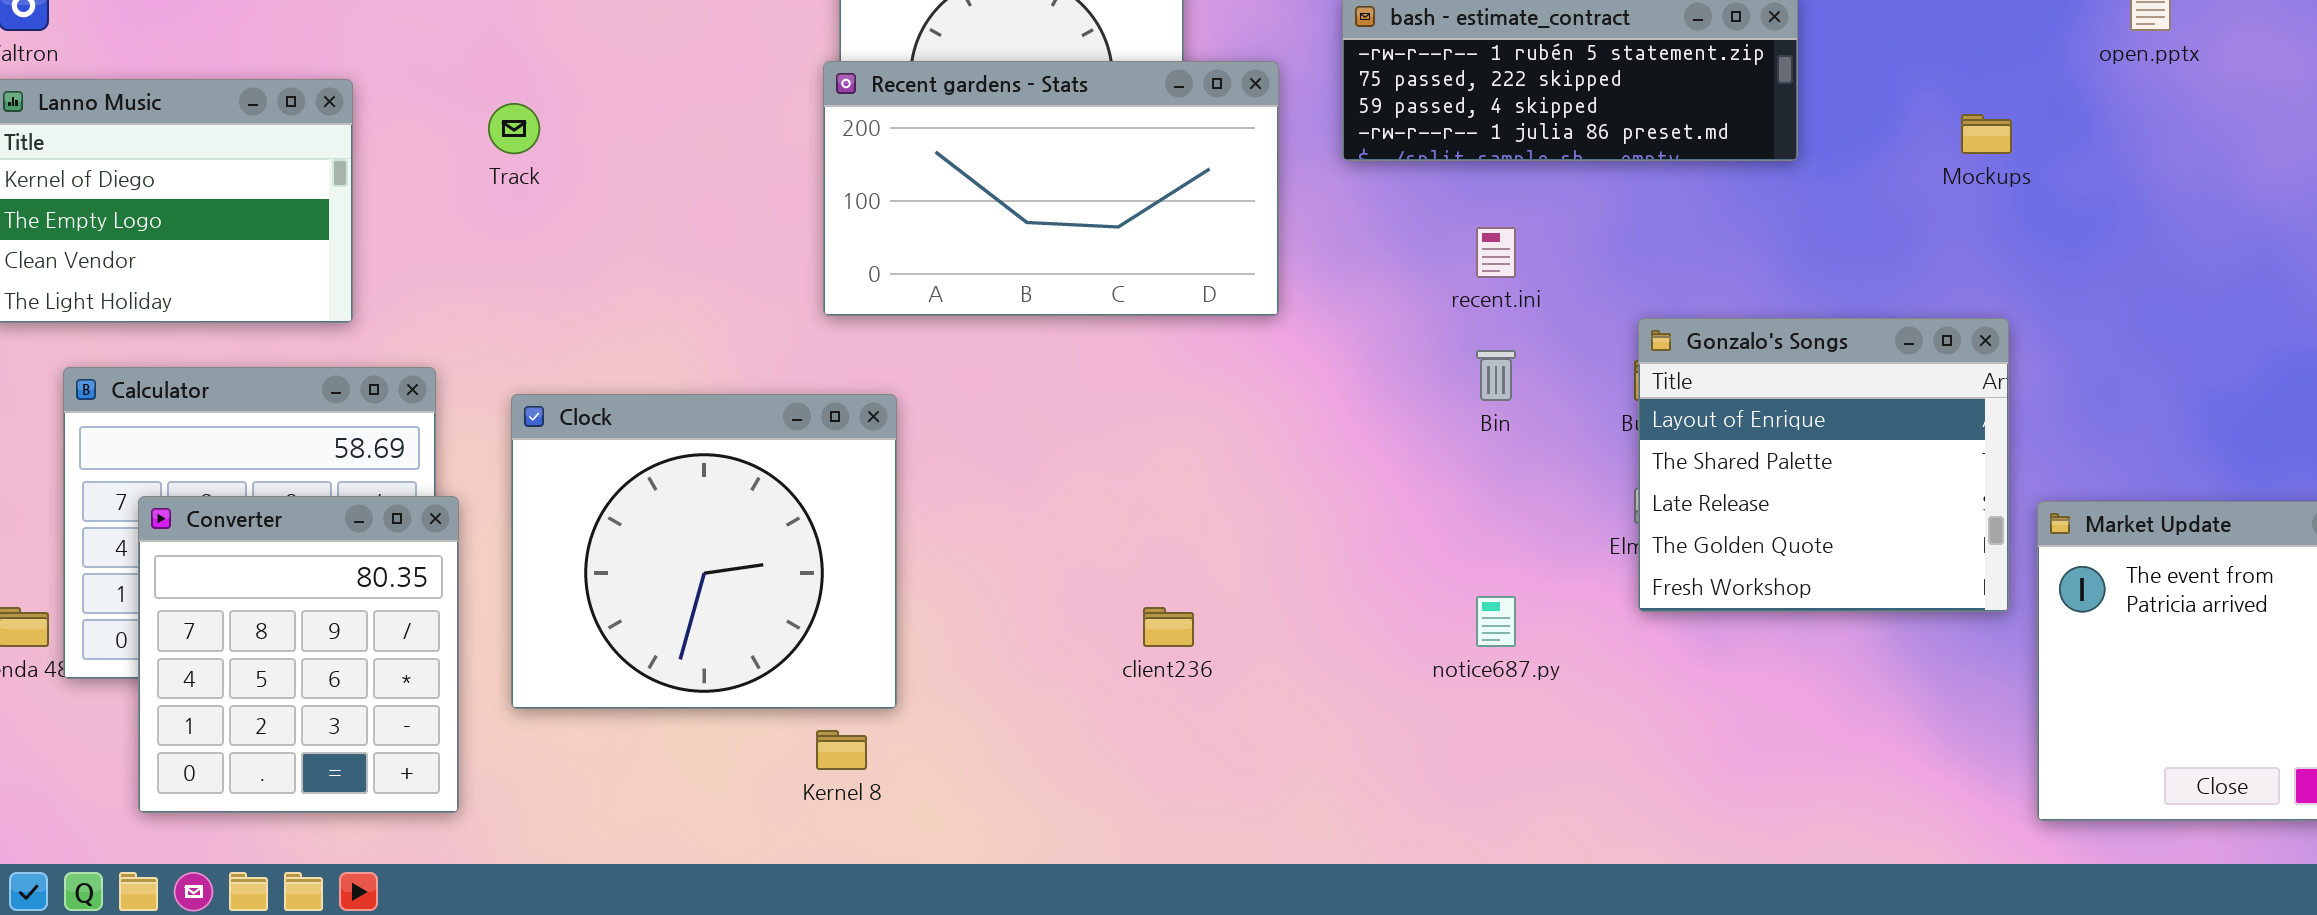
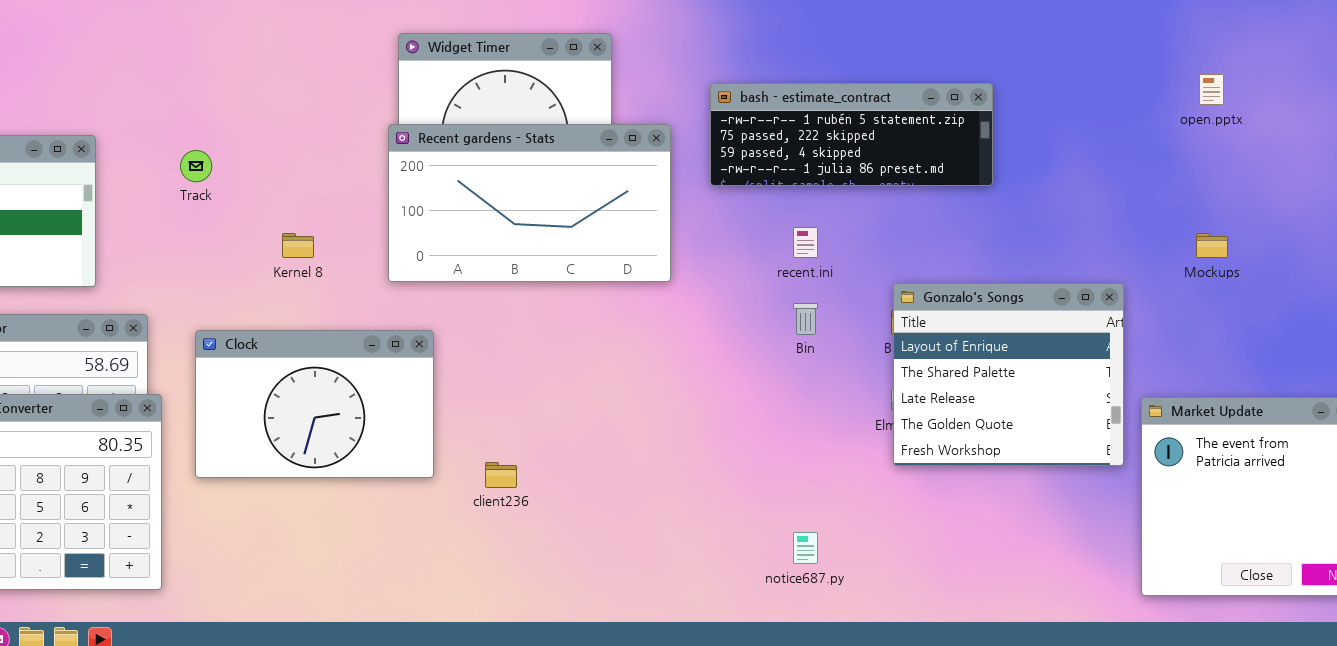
Mockups: [1961,114,2012,154] -> [1196,233,1228,258], moved
Clock: [511,394,897,709] -> [195,330,434,478], resized
notice687.py: [1476,596,1516,647] -> [793,532,818,564], moved
client236: [1143,607,1194,647] -> [485,462,517,488], moved
Kernel 8: [816,730,867,770] -> [282,233,314,258], moved

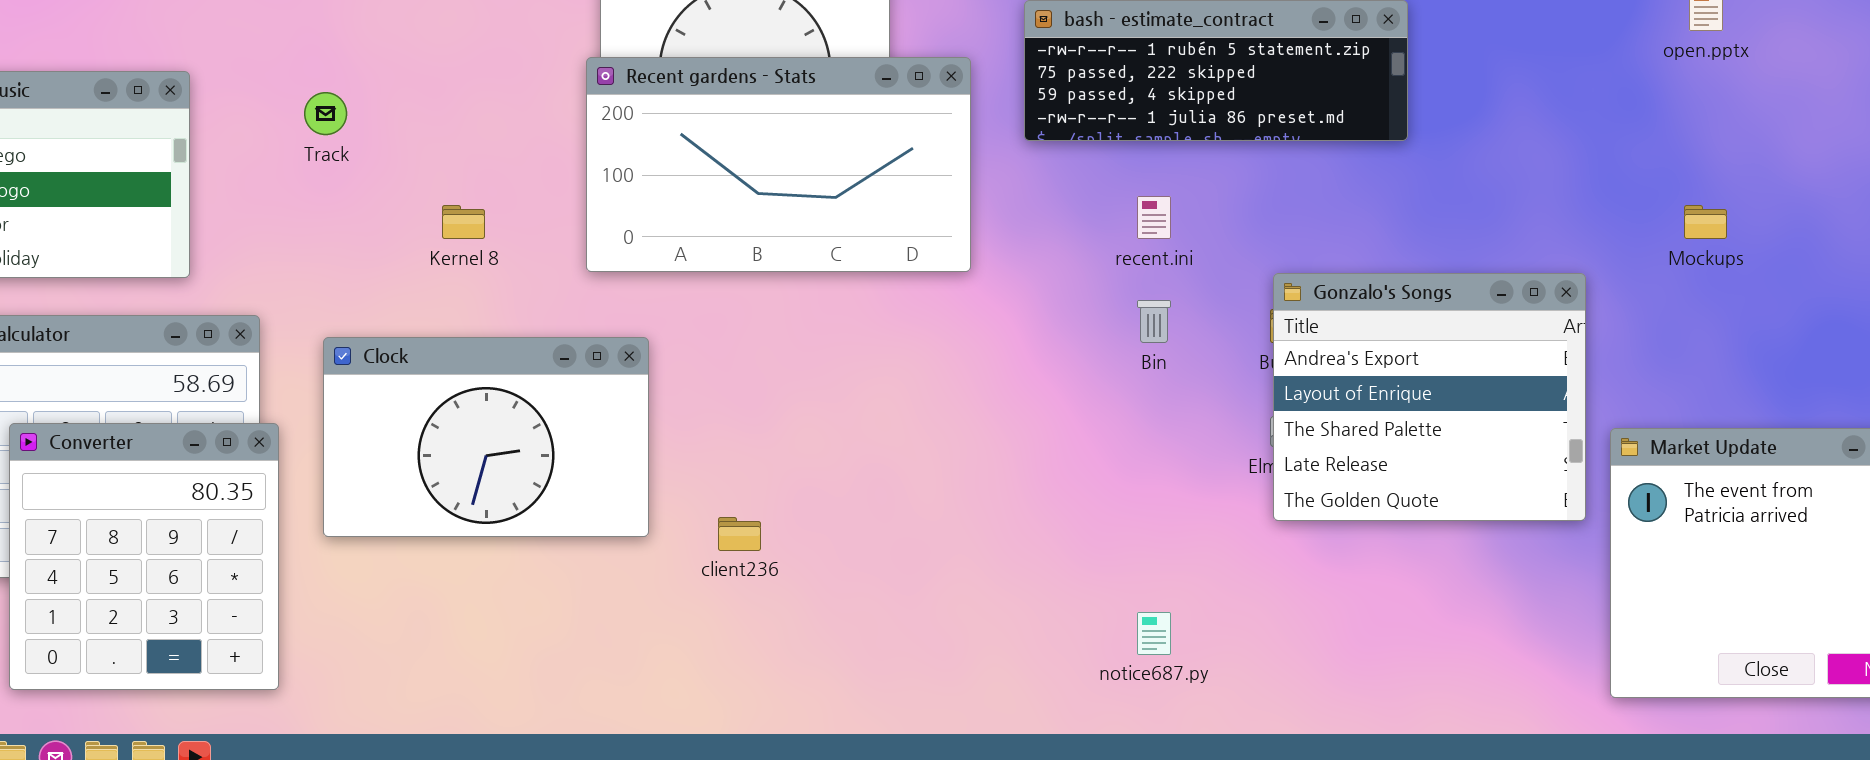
Gonzalo's Songs: [893,283,1124,466] -> [1273,273,1586,521], scrolled up 1 row

